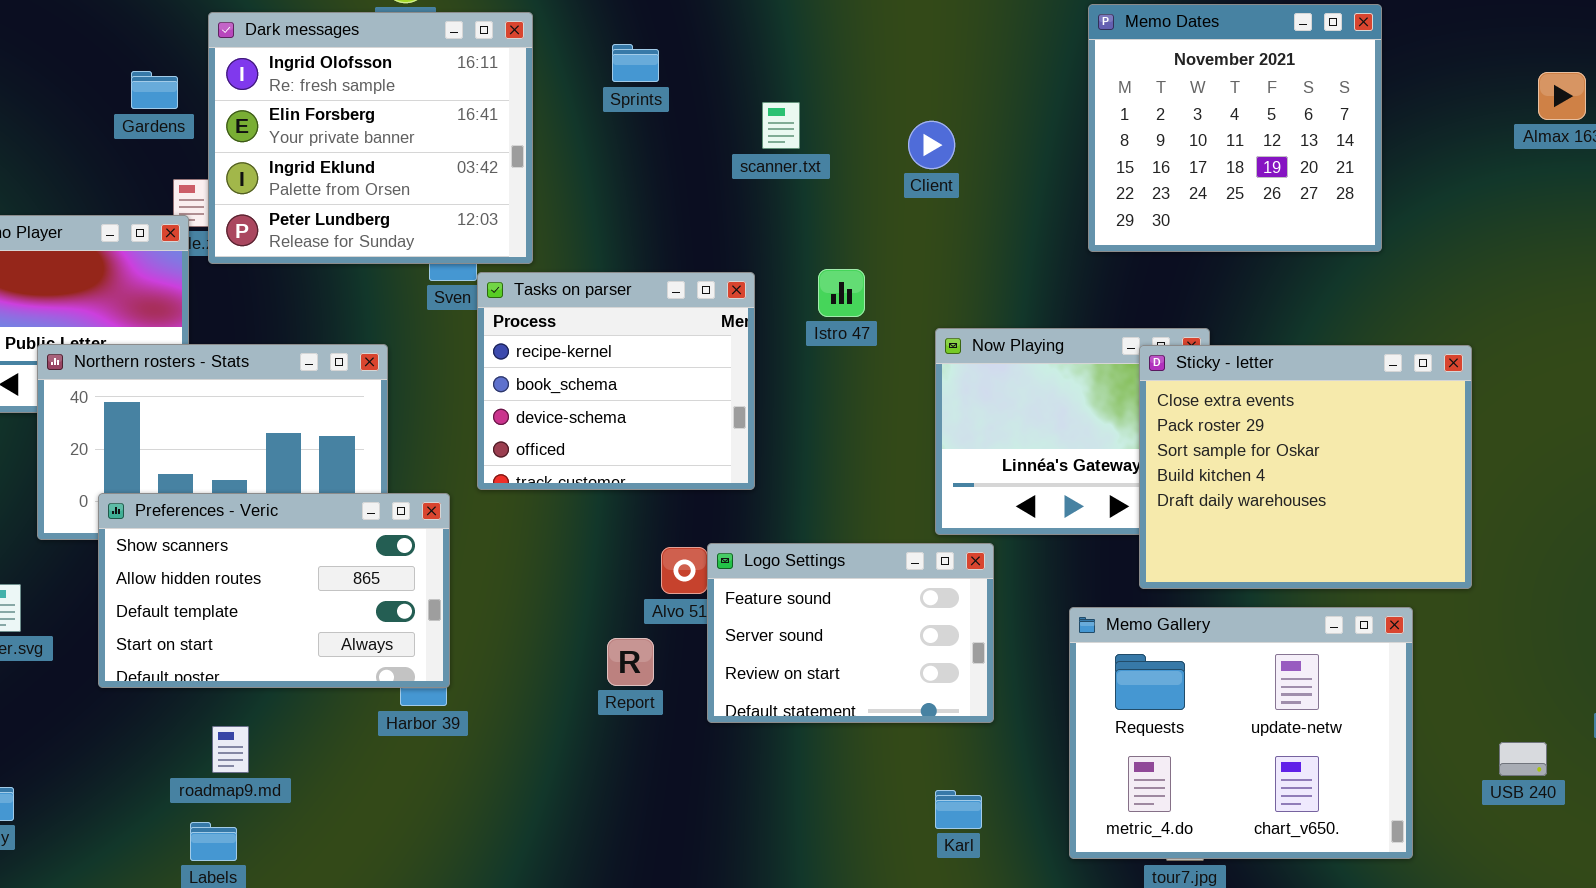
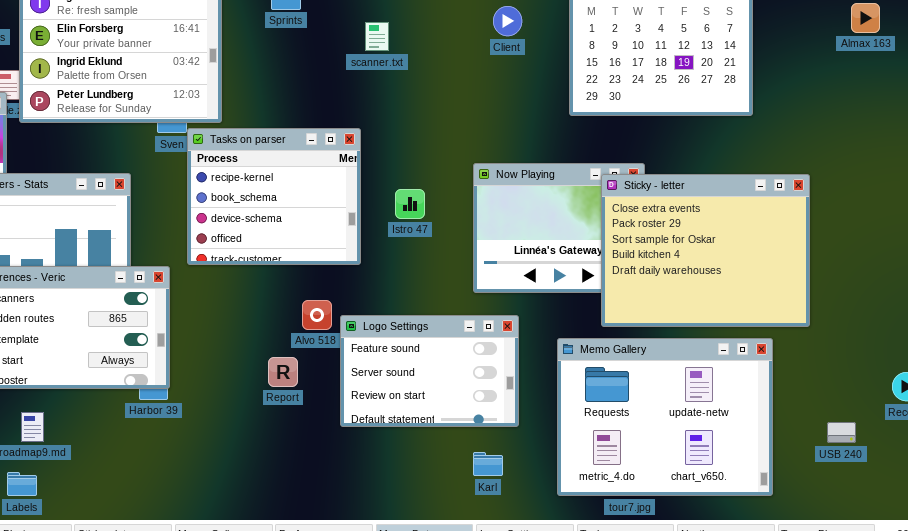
Client: [908,121,955,169] -> [493,6,522,36], moved
Istro 47: [818,269,865,317] -> [395,189,425,219], moved
Logo Settings: [707,543,994,723] -> [340,315,519,427], moved

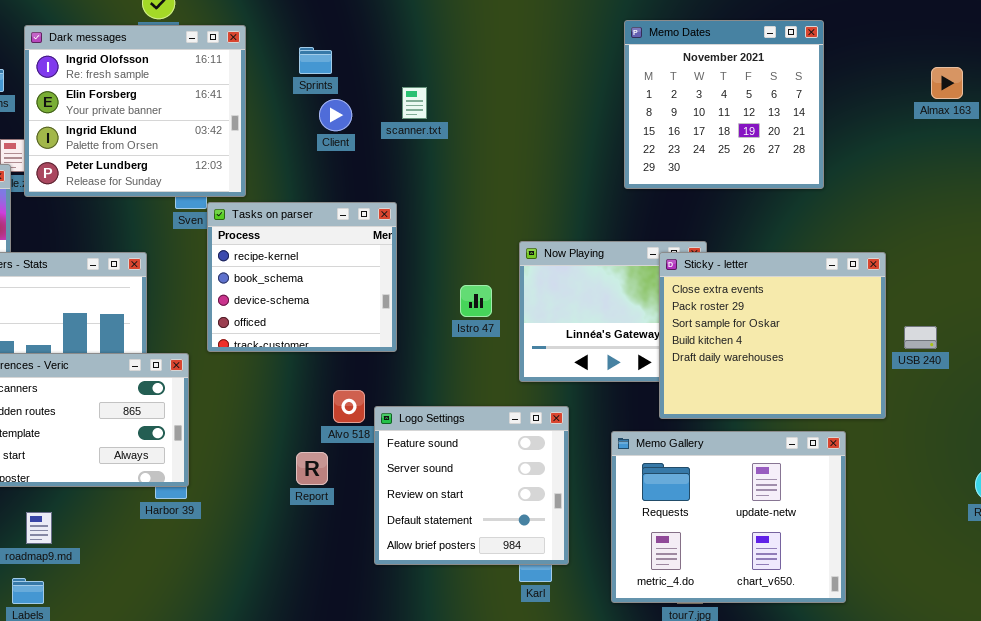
Client: [493,6,522,36] -> [319,99,352,131], moved
Istro 47: [395,189,425,219] -> [460,285,492,317], moved
Logo Settings: [340,315,519,427] -> [374,406,569,565], resized
USB 240: [827,422,856,443] -> [904,326,937,349], moved

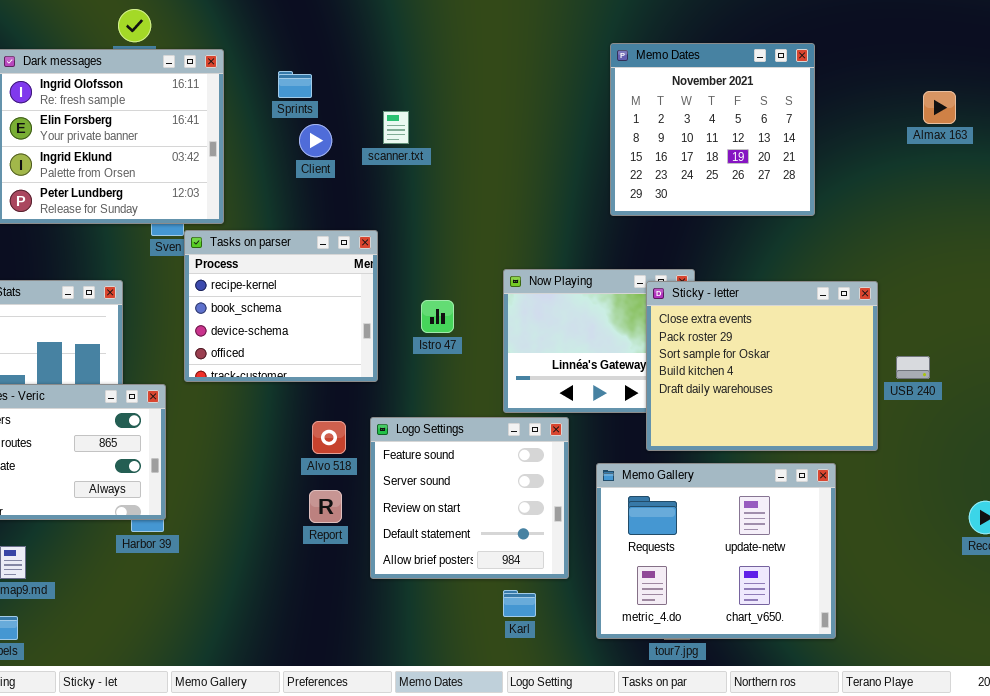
Istro 47: [460,285,492,317] -> [421,300,454,333], moved
Logo Settings: [374,406,569,565] -> [370,417,569,579], moved
Report: [296,452,328,485] -> [309,490,342,523], moved

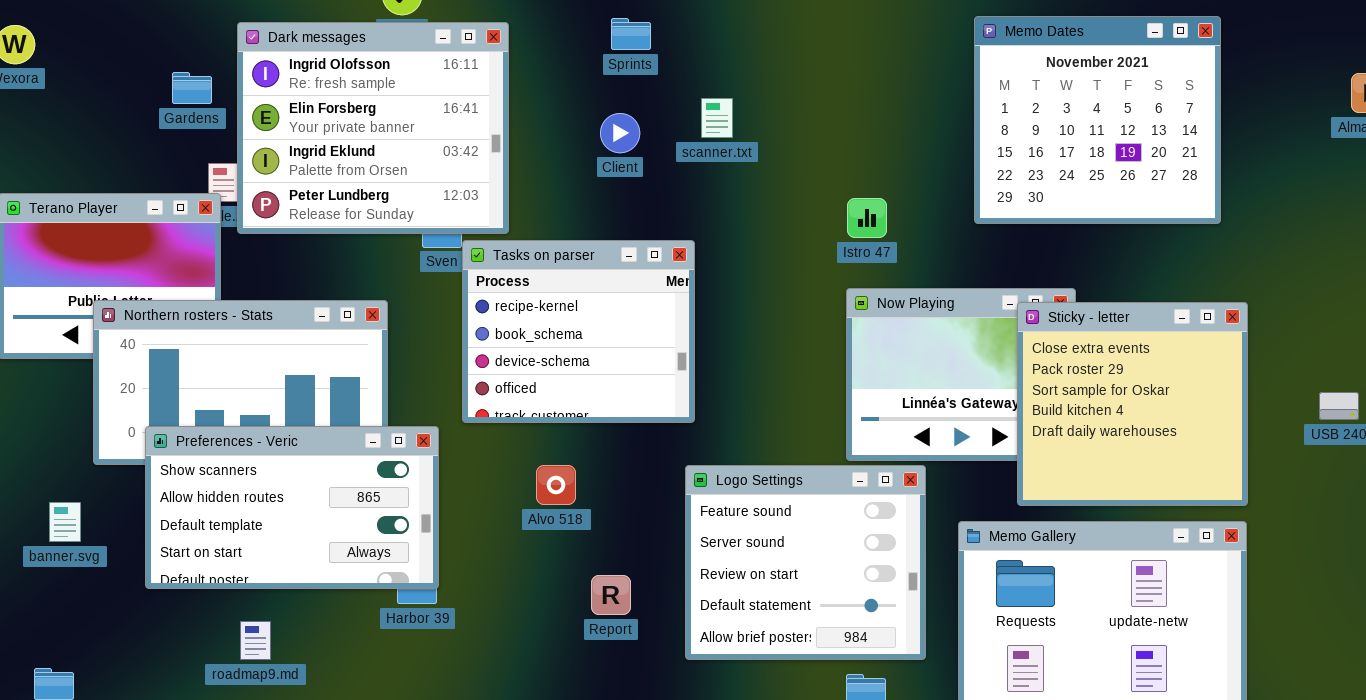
Sprints: [278,71,312,98] -> [611,18,651,50], moved
Sticky - letter: [646,281,878,451] -> [1017,302,1248,506], resized
Istro 47: [421,300,454,333] -> [847,198,887,238], moved
Alvo 518: [312,421,346,454] -> [536,465,576,505], moved
Report: [309,490,342,523] -> [591,575,631,615], moved

